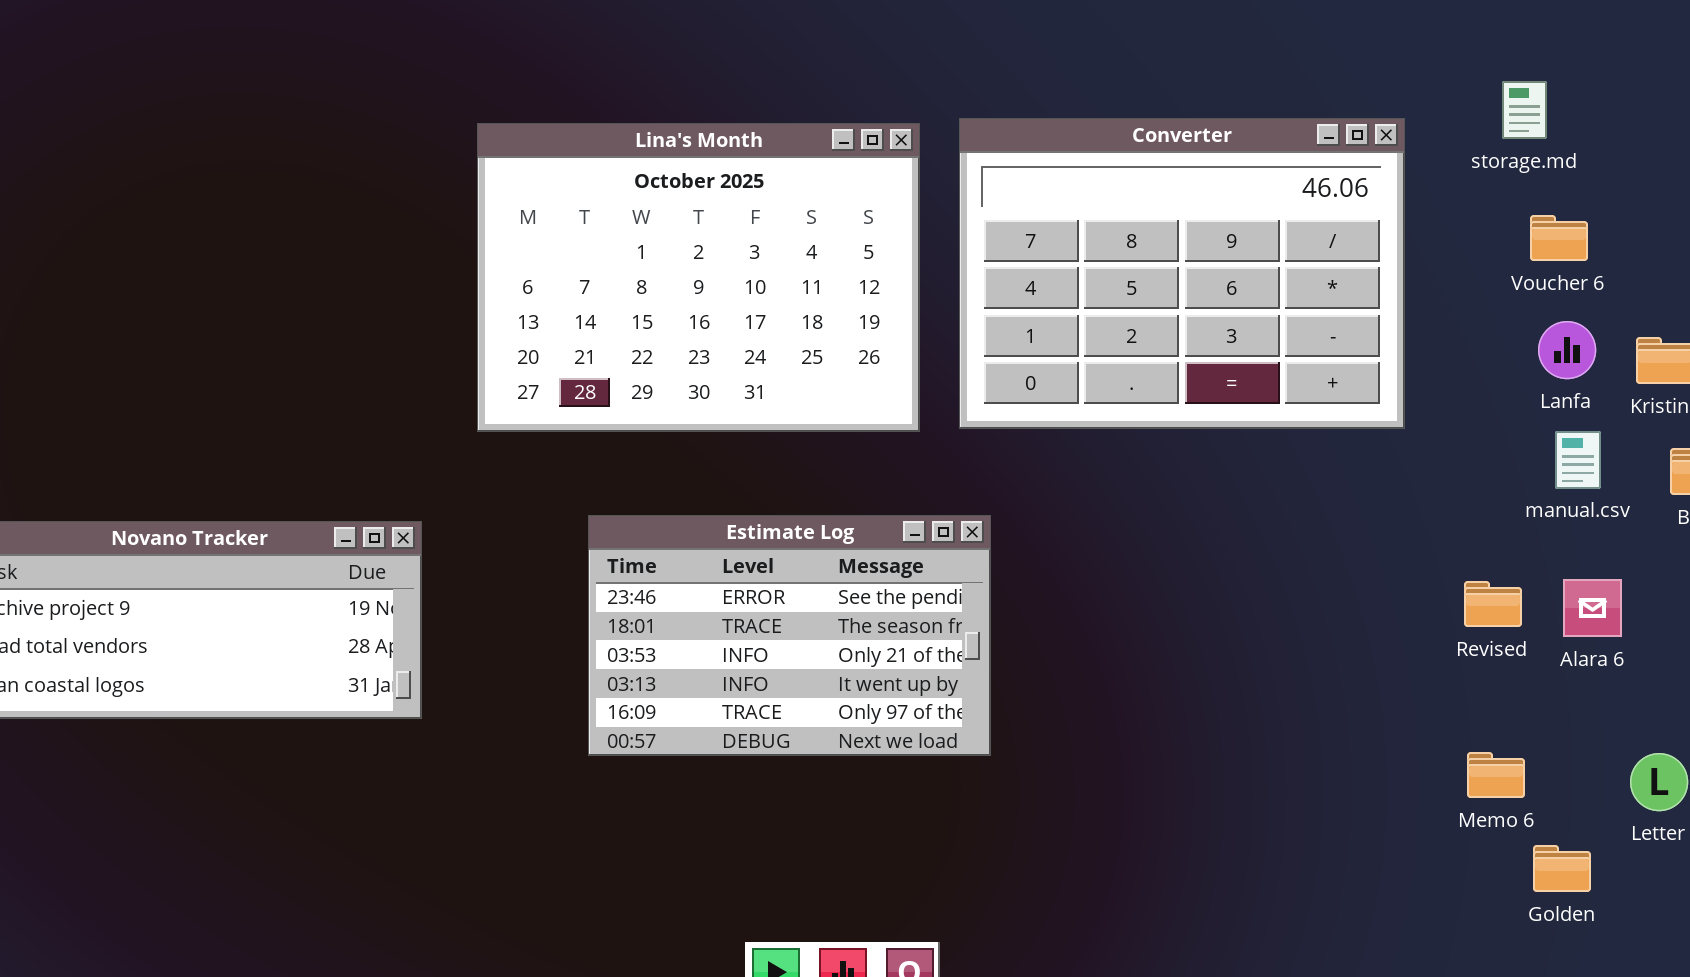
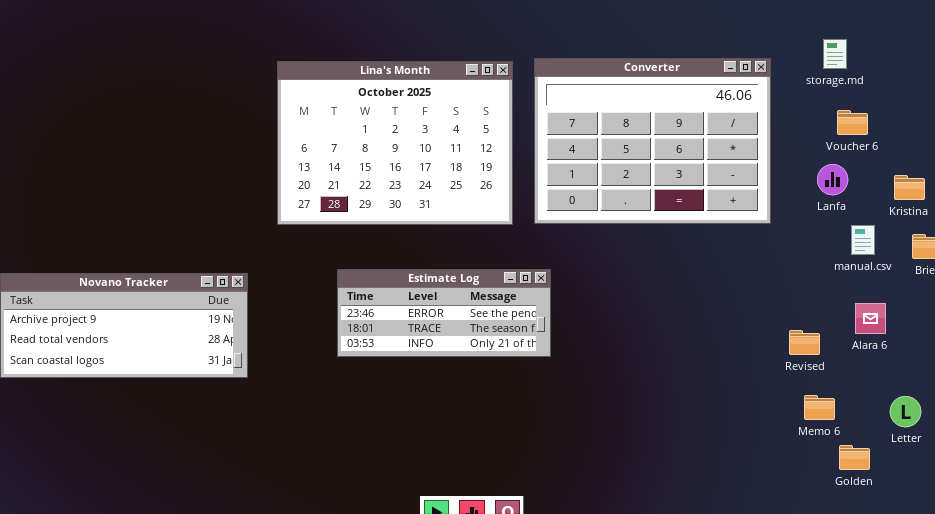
Lanfa: [1538,321,1596,379] -> [817,164,848,195], moved
Estimate Log: [588,515,991,756] -> [337,269,551,357], resized
Revised: [1464,581,1522,627] -> [789,330,820,355], moved

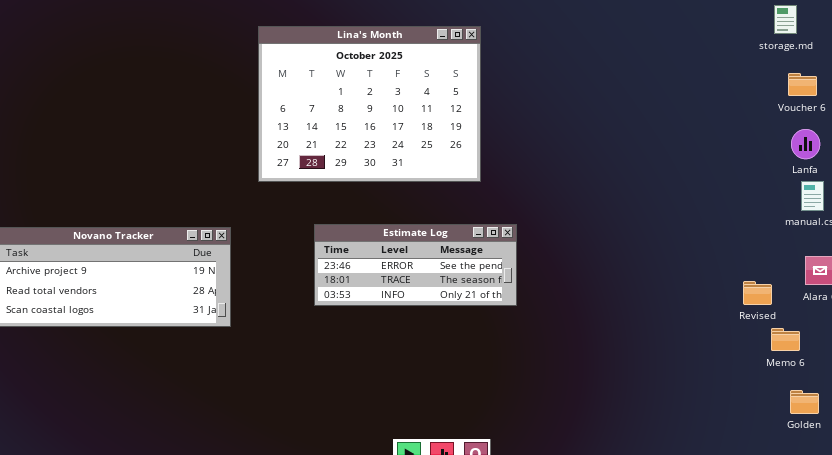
Converter: [534,58,771,224] -> none, closed
Lanfa: [817,164,848,195] -> [791,129,820,159], moved
Memo 6: [804,395,835,420] -> [771,328,800,351], moved

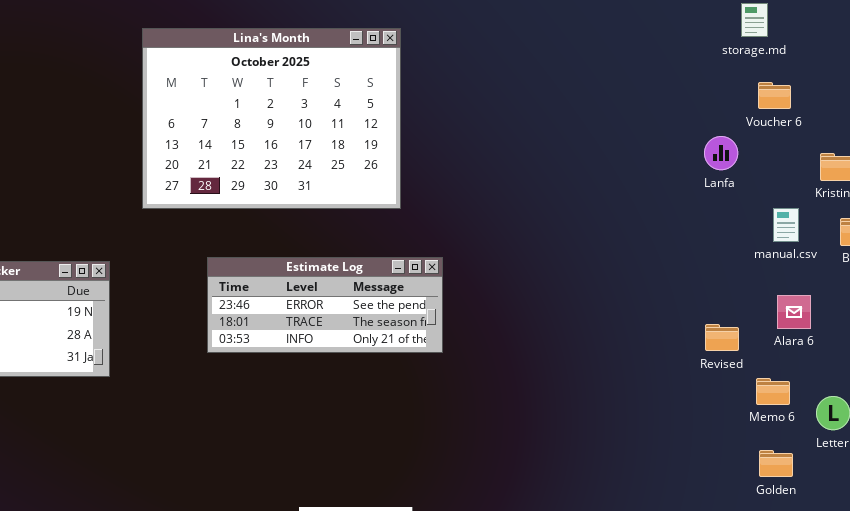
Lanfa: [791,129,820,159] -> [704,136,738,170], moved
Memo 6: [771,328,800,351] -> [756,378,790,405], moved

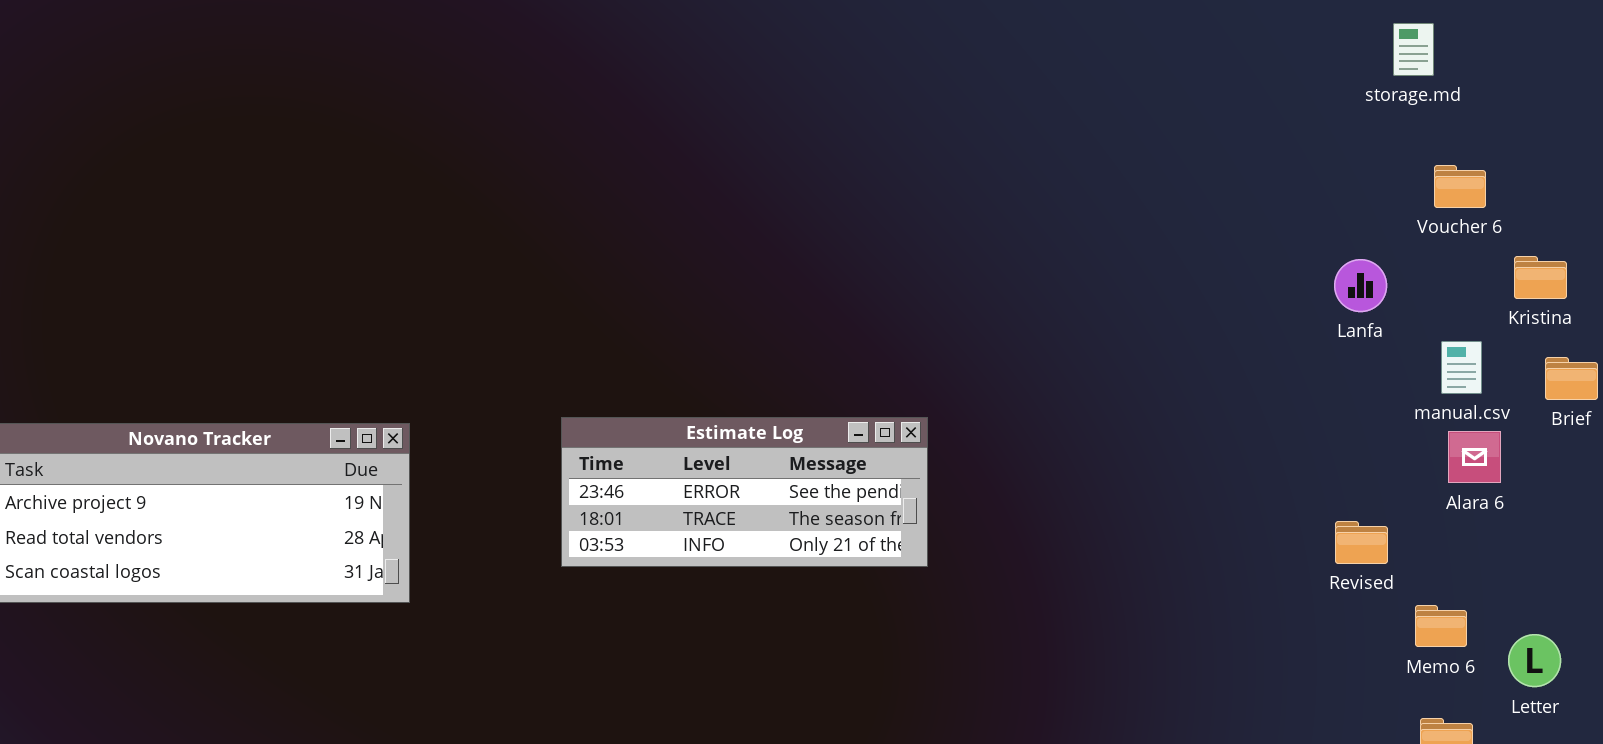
Lina's Month: [142,28,401,209] -> none, closed
Voucher 6: [758,82,791,109] -> [1434,165,1486,208], moved
Lanfa: [704,136,738,170] -> [1334,259,1387,312], moved
Alara 6: [777,295,811,329] -> [1448,431,1501,483], moved

